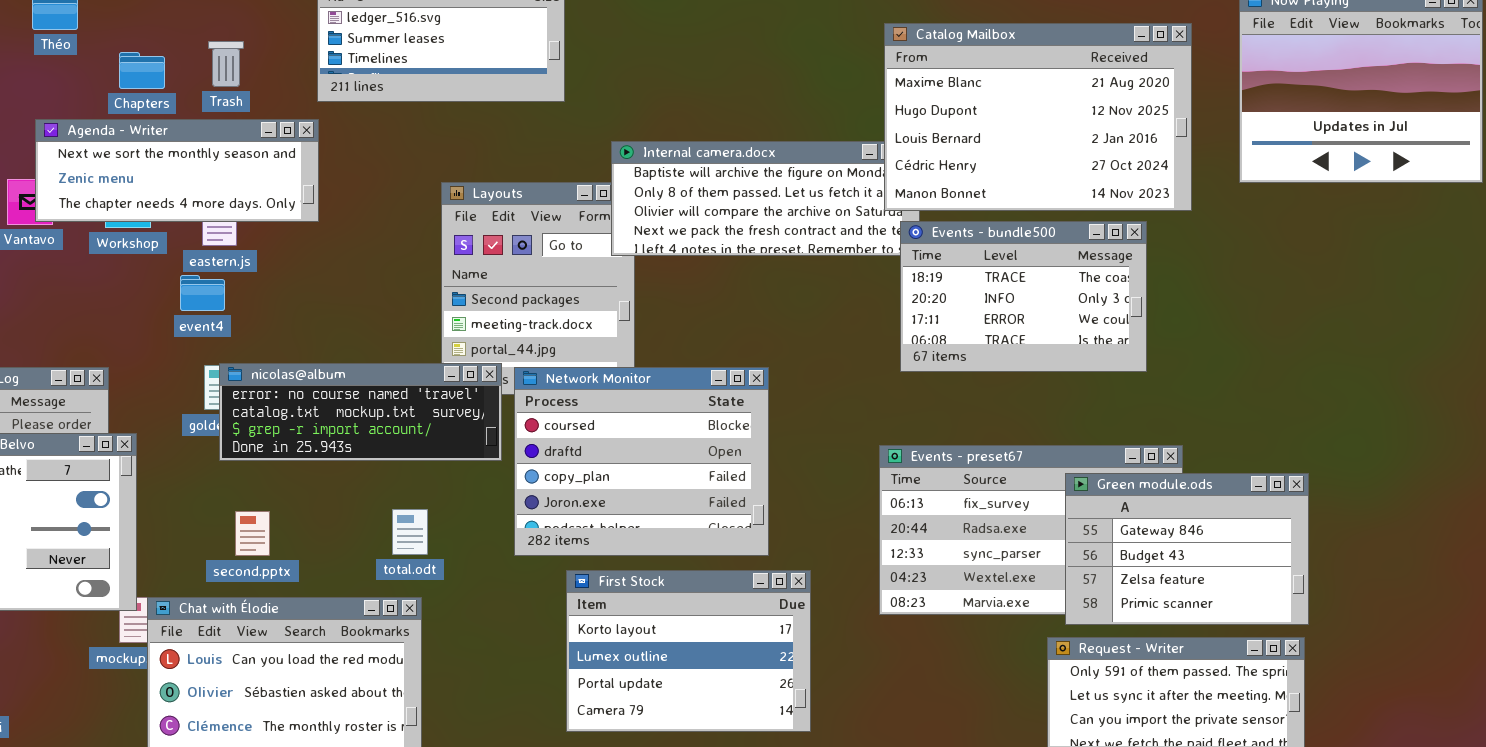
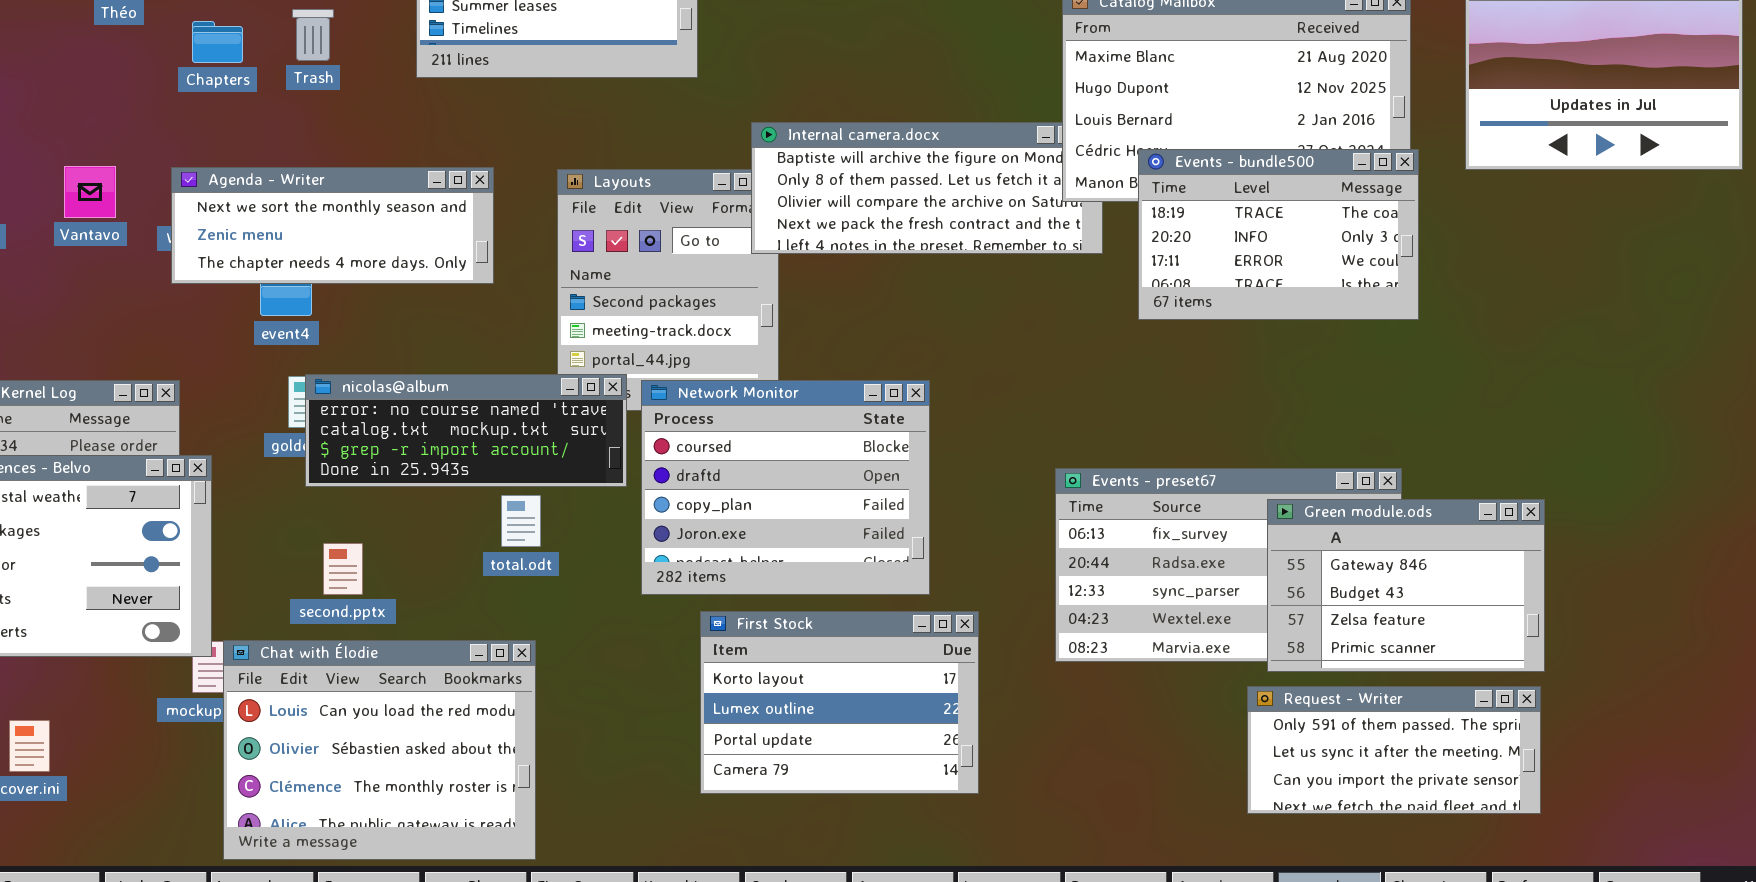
Agenda - Writer: [35,119,319,222] -> [171,167,494,284], moved
Events - bundle500: [900,221,1147,372] -> [1138,149,1419,320], moved
total.odt: [392,509,428,555] -> [501,495,541,547], moved

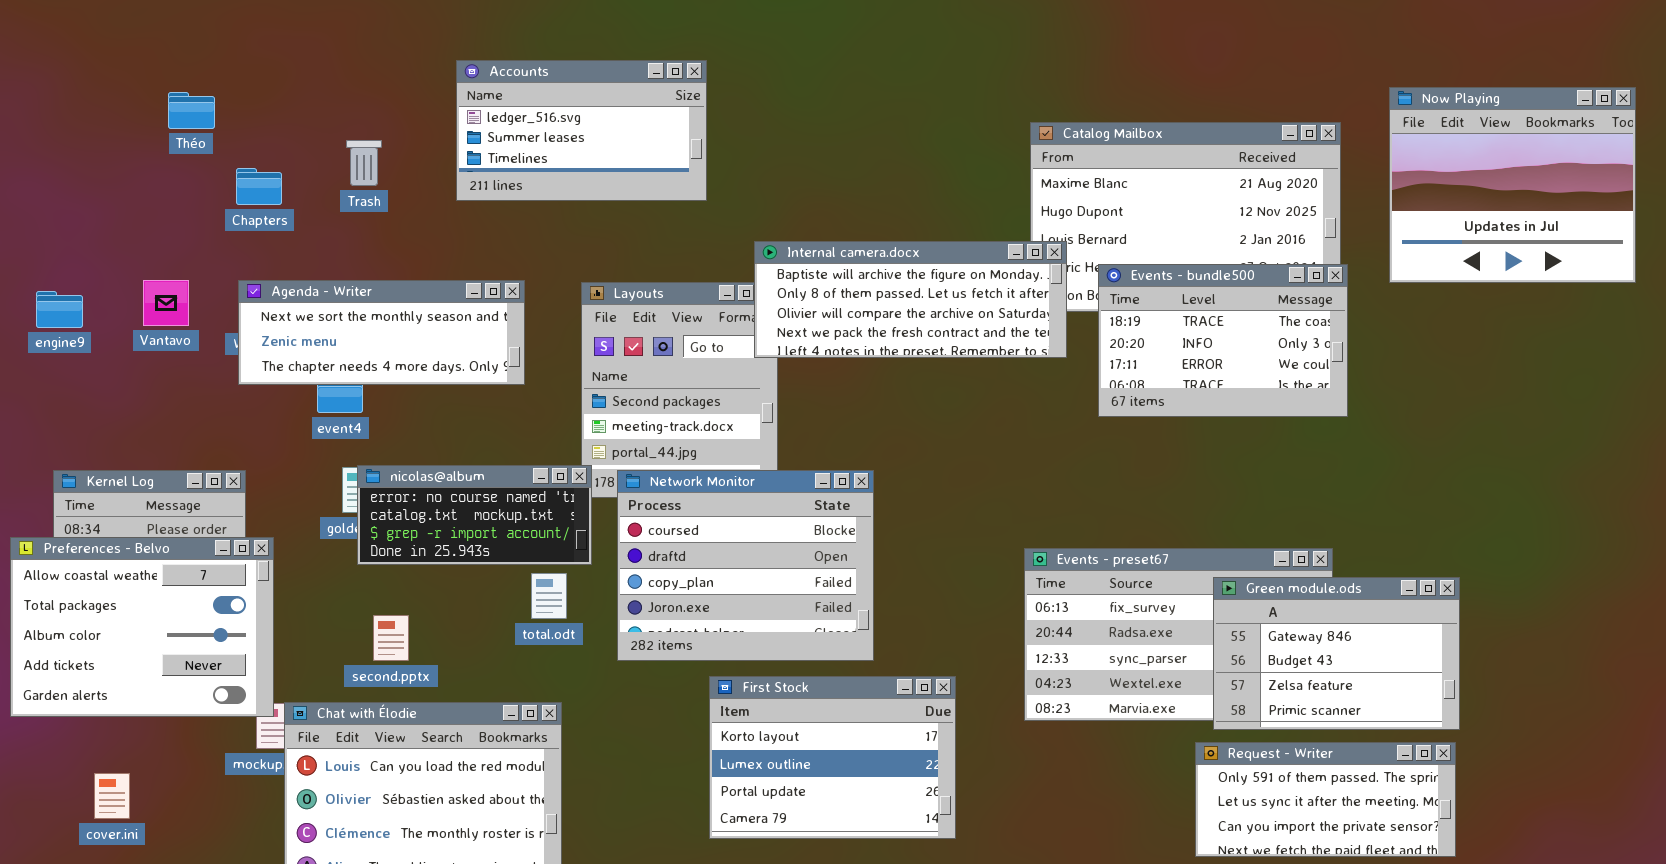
Chapters: [192,21,243,63] -> [236,168,282,205], moved
Internal camera.docx: [751,122,1103,254] -> [754,241,1067,358], raised
nicolas@album: [305,374,627,487] -> [357,465,592,565], resized
Network Monitor: [641,380,930,595] -> [617,470,874,661], moved

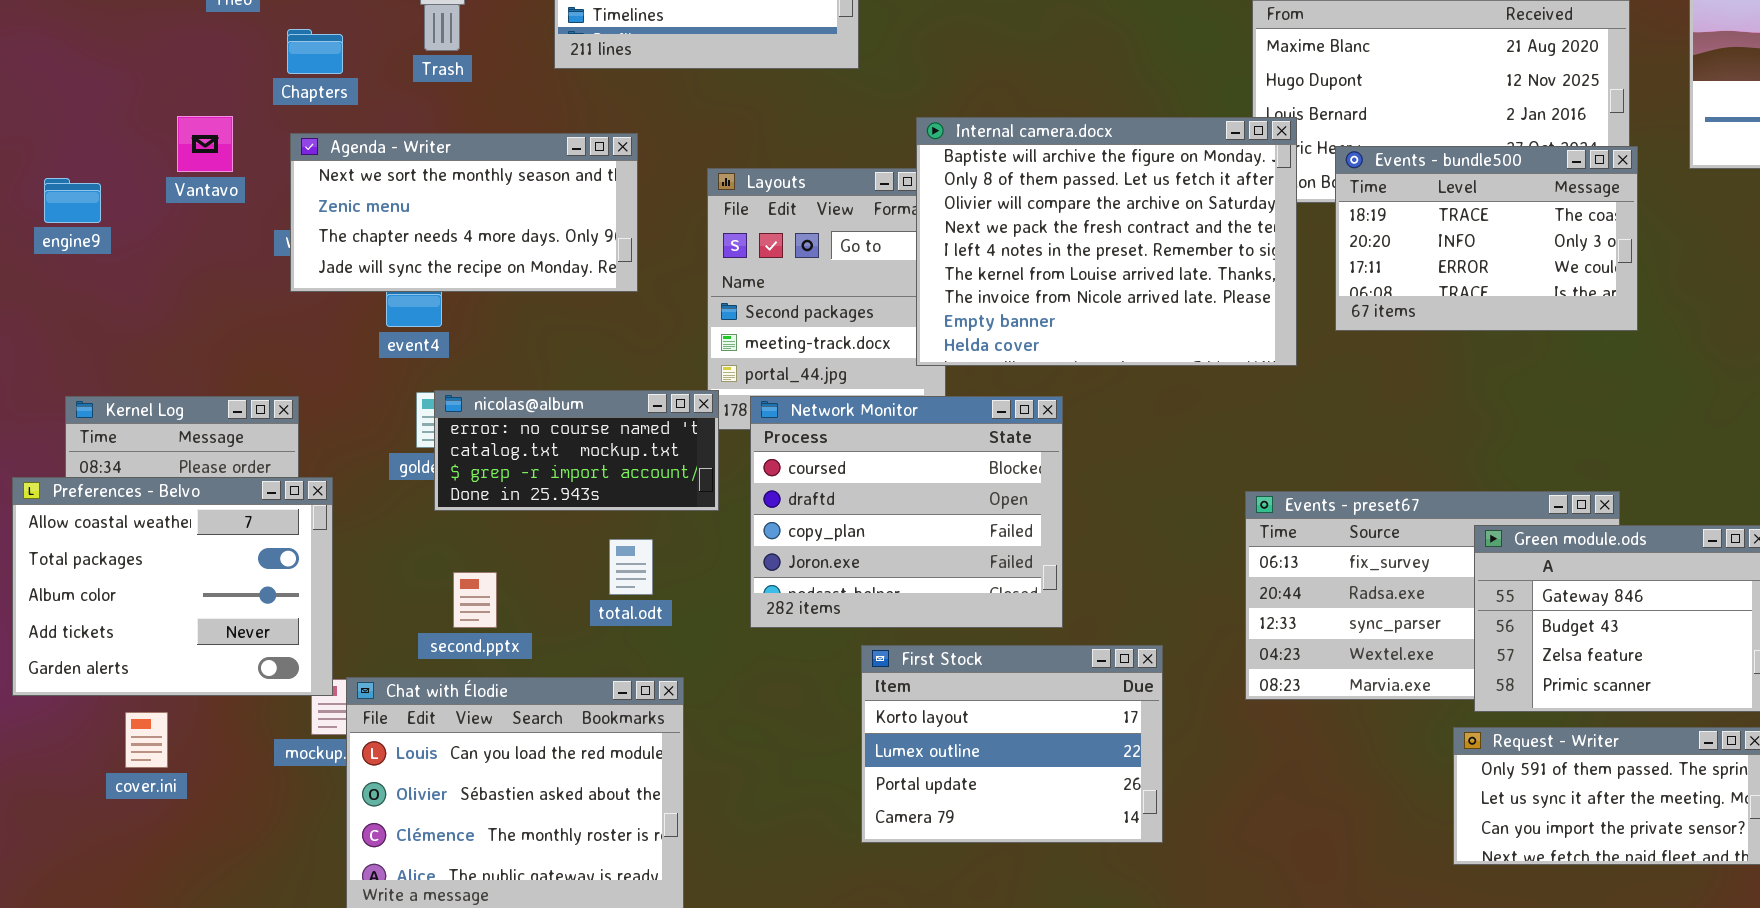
Internal camera.docx: [754,241,1067,358] -> [916,117,1297,366], resized
Vantavo: [143,280,189,326] -> [177,116,233,172], moved
Agenda - Writer: [238,280,525,385] -> [290,133,638,292], resized
total.odt: [531,573,567,619] -> [609,539,653,595], moved
cover.ini: [94,773,130,819] -> [125,712,168,768], moved

